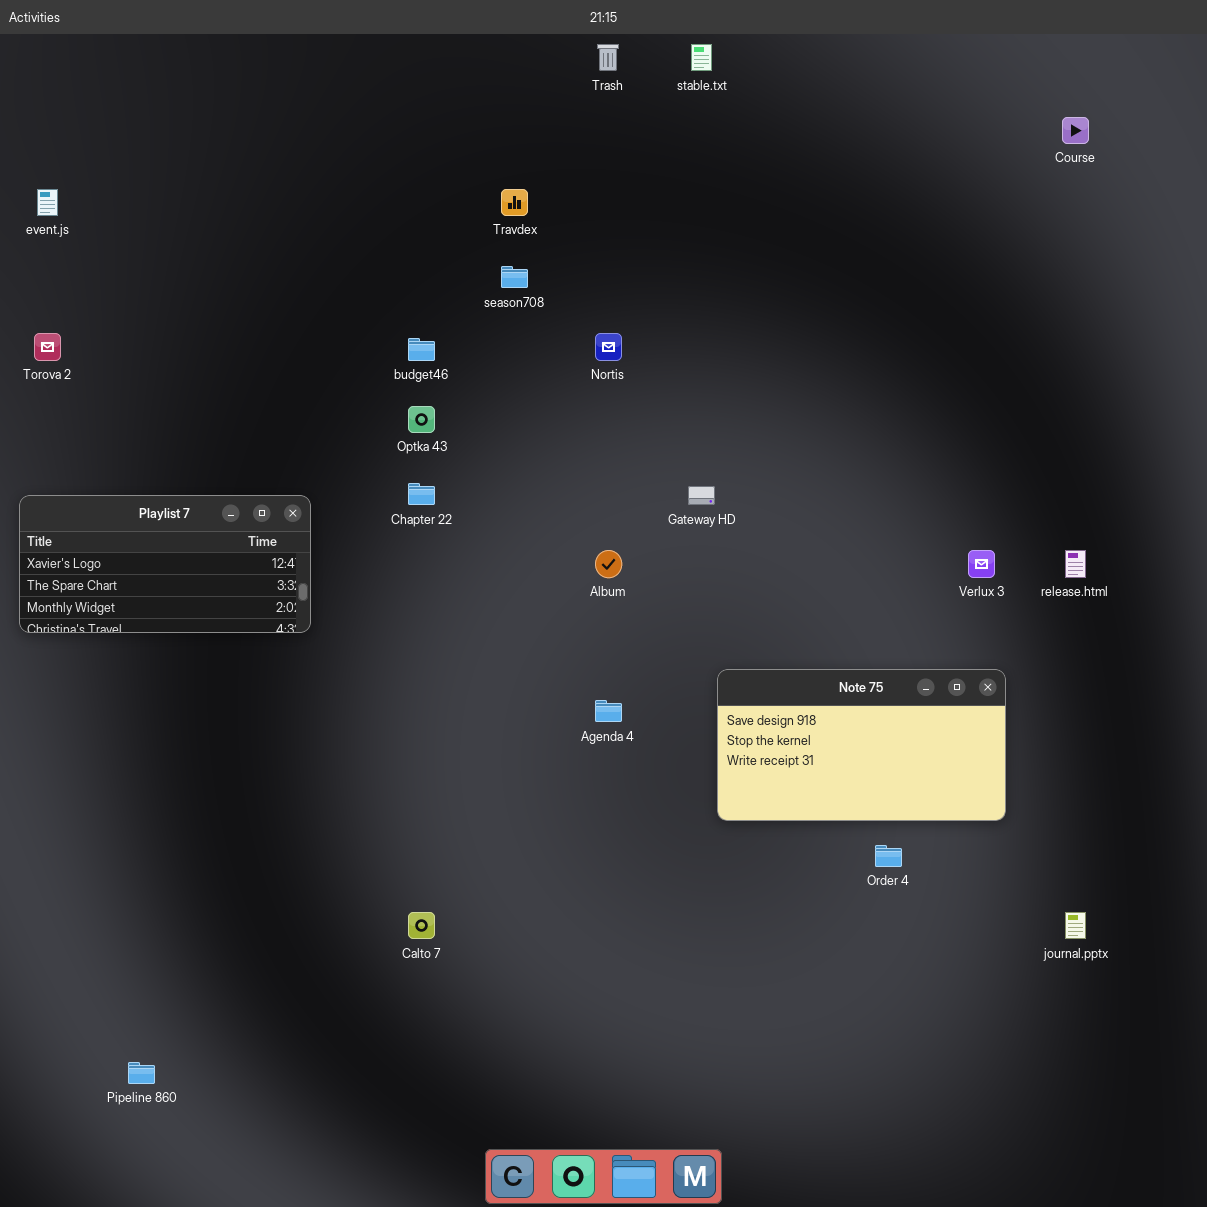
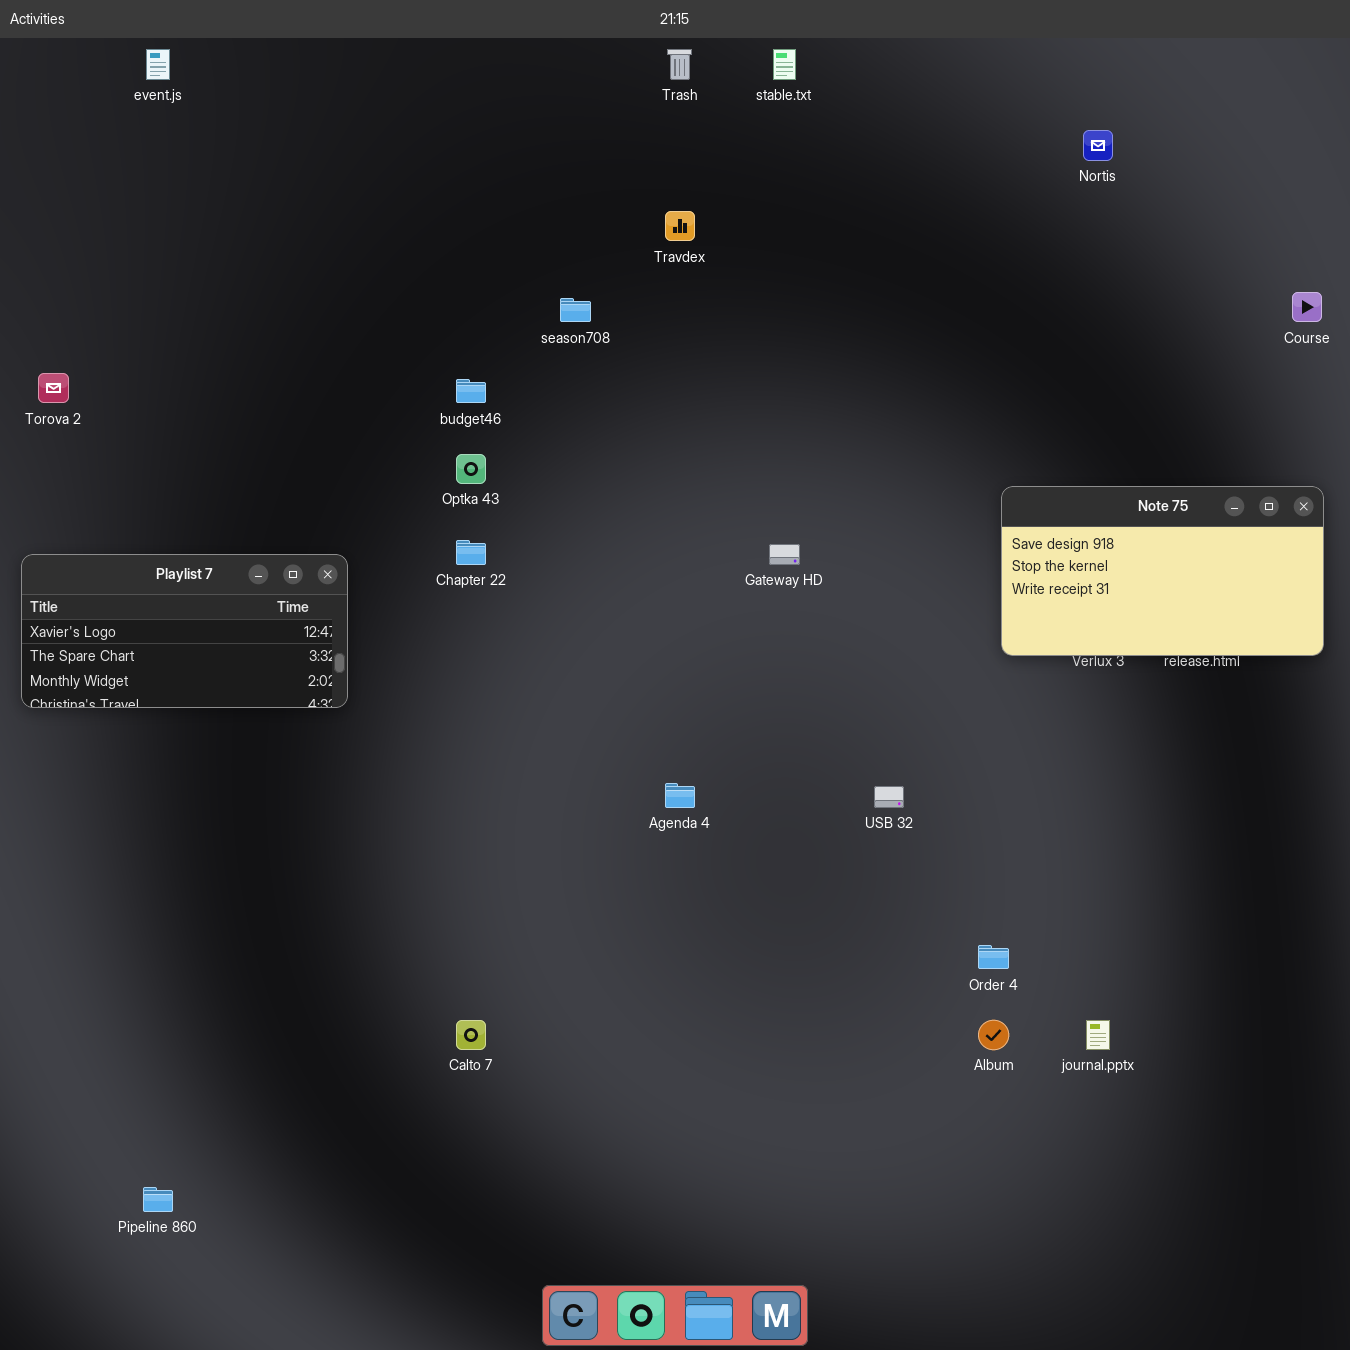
Course: [1062,117,1089,144] -> [1292,292,1322,322], moved
event.js: [37,189,58,216] -> [146,49,170,80], moved
Travdex: [501,189,528,216] -> [665,211,695,241], moved
Nortis: [595,333,622,361] -> [1083,130,1113,161], moved
Album: [595,550,622,578] -> [978,1020,1009,1050], moved
Note 75: [717,669,1006,821] -> [1001,486,1324,656], moved
journal.pptx: [1065,912,1086,939] -> [1086,1020,1110,1050], moved

